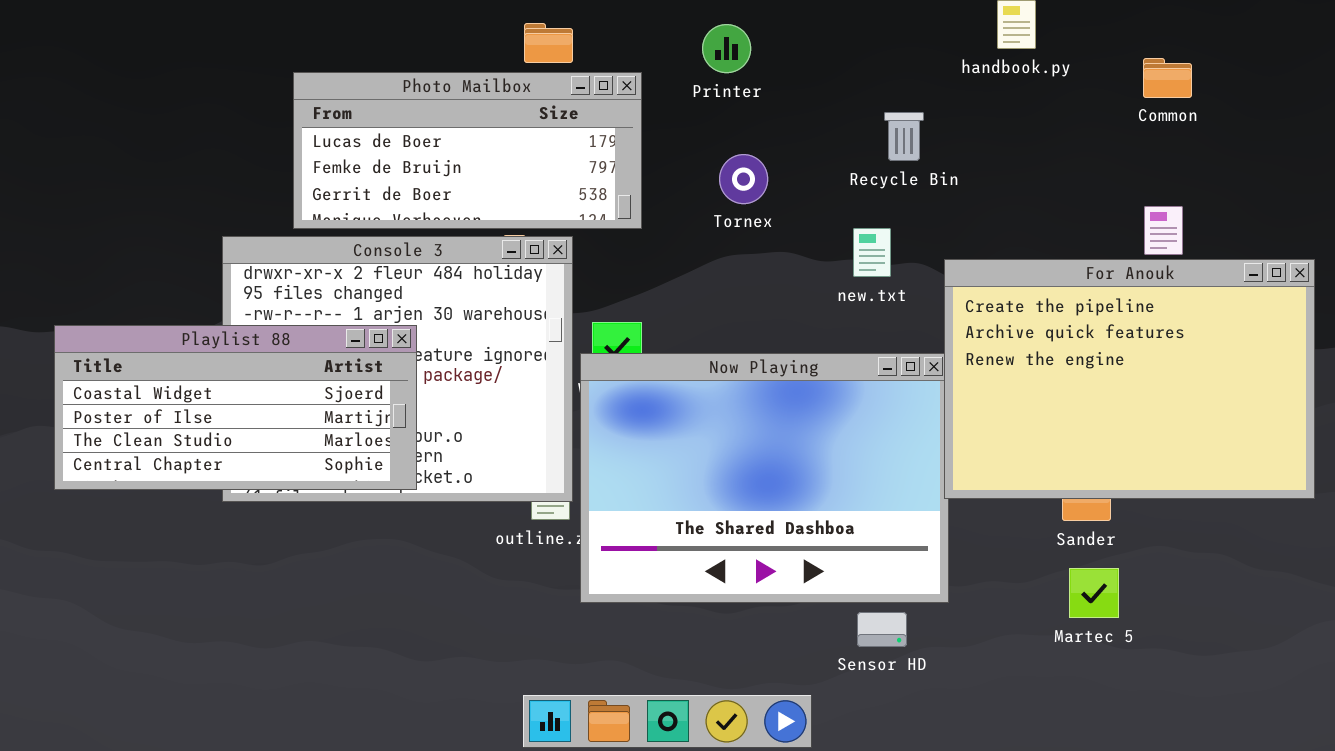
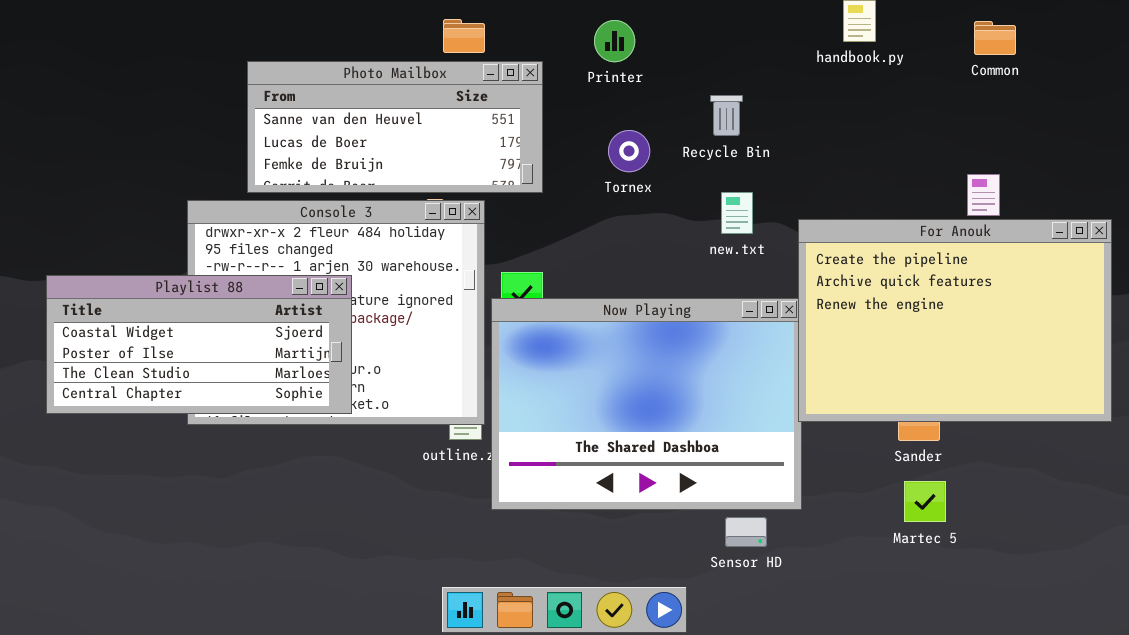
Common: [1143,58,1192,98] -> [974,21,1016,55], moved
Photo Mailbox: [293,72,642,229] -> [247,61,543,193], scrolled up 1 row
Recycle Bin: [884,112,924,161] -> [710,95,743,136], moved

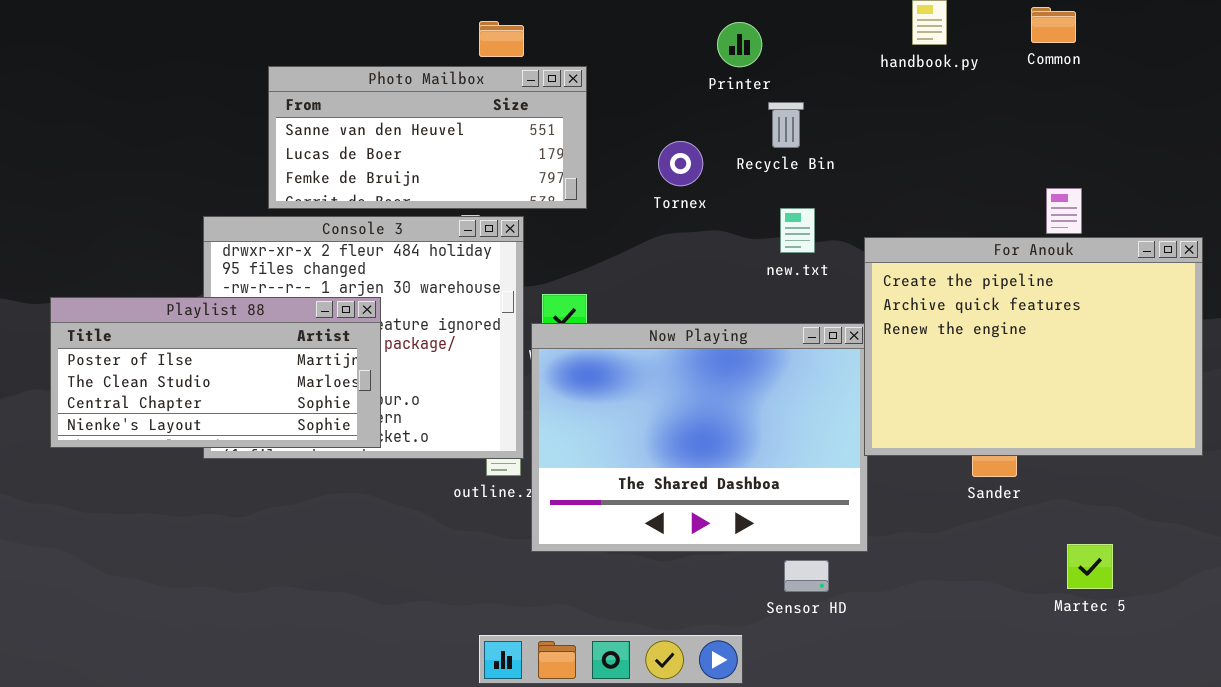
Printer: [594,20,635,62] -> [717,22,762,67], moved
Common: [974,21,1016,55] -> [1031,7,1076,43], moved
Playlist 88: [46,275,352,414] -> [50,297,381,448], scrolled down 1 row
Martec 5: [904,481,946,522] -> [1067,544,1113,589], moved

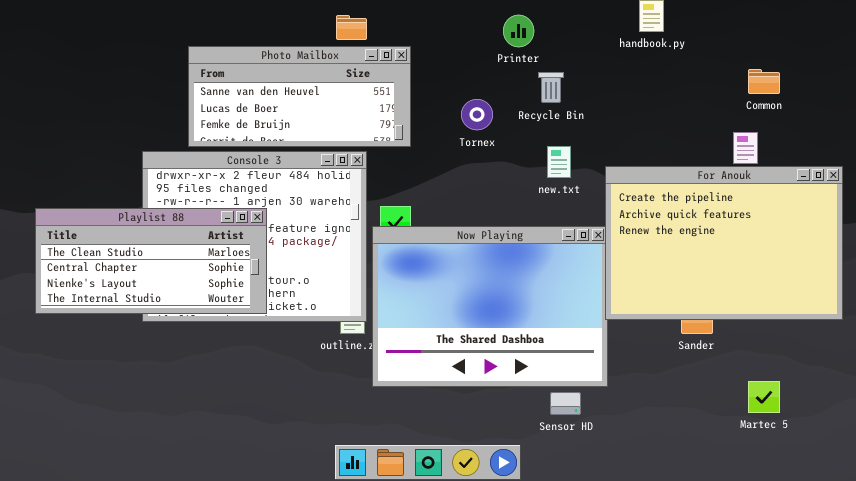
Common: [1031,7,1076,43] -> [748,69,780,94], moved
Playlist 88: [50,297,381,448] -> [35,208,267,314], scrolled down 1 row

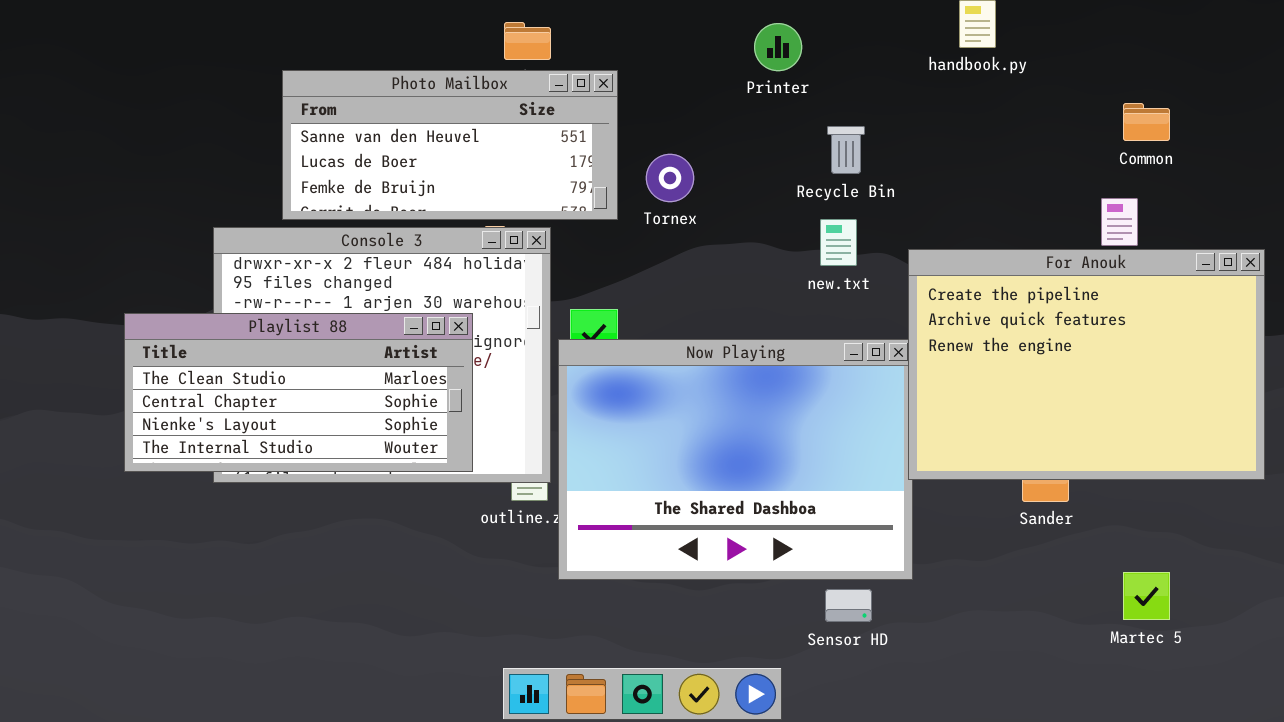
Recycle Bin: [538,72,564,103] -> [827,126,865,174], moved
Tornex: [461,99,493,130] -> [646,154,694,202], moved
Playlist 88: [35,208,267,314] -> [124,313,473,472], moved

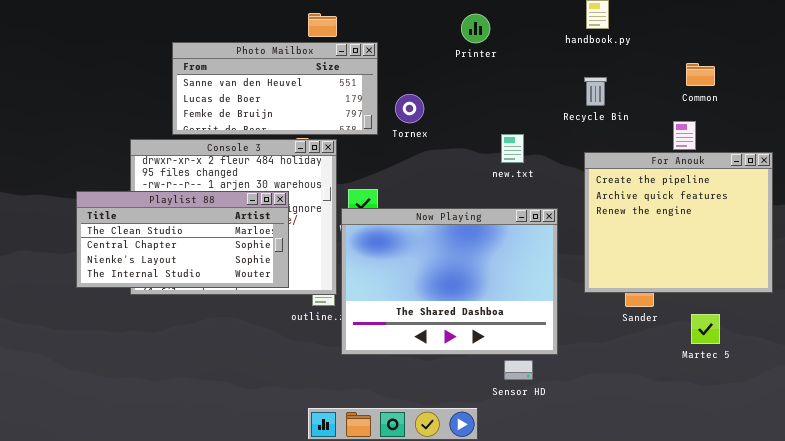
Recycle Bin: [827,126,865,174] -> [584,77,607,106], moved
For Anouk: [908,249,1265,480] -> [584,152,773,293], resized
Martec 5: [1123,572,1170,620] -> [691,314,720,344], moved

